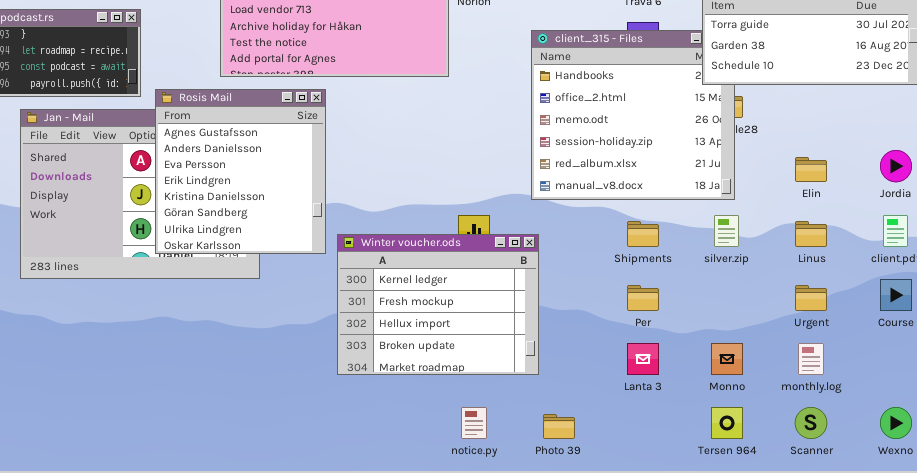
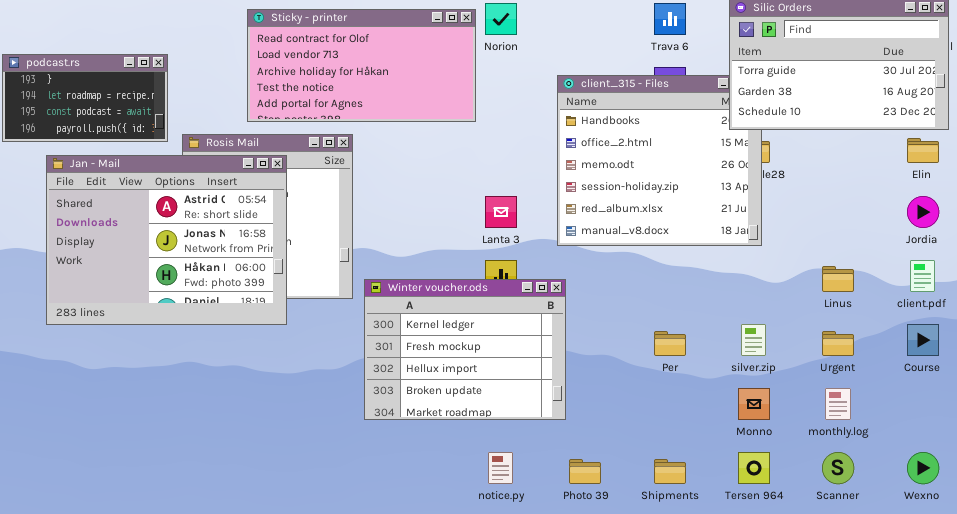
Jan - Mail: [20,109,260,279] -> [46,155,287,325], raised
Elin: [795,157,827,182] -> [907,138,939,163], moved
silver.zip: [714,215,739,247] -> [741,324,766,356], moved
Shipments: [627,221,659,247] -> [654,459,686,484], moved
Lanta 3: [627,343,659,375] -> [485,196,517,228], moved

